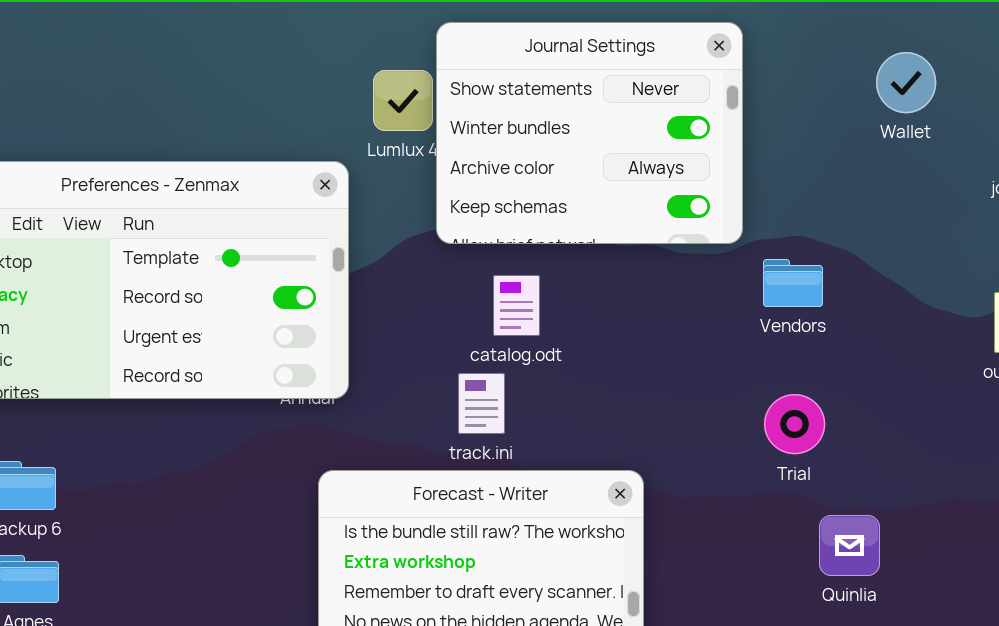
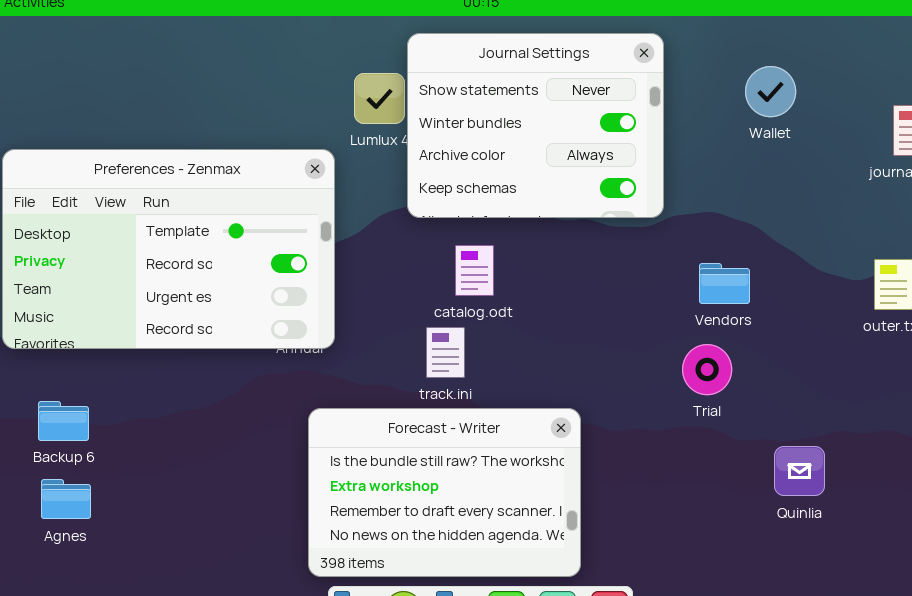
Wallet: [876,52,936,113] -> [745,66,796,117], moved
Vendors: [763,259,823,307] -> [699,263,750,304], moved
Quinlia: [819,515,880,576] -> [774,446,825,496], moved

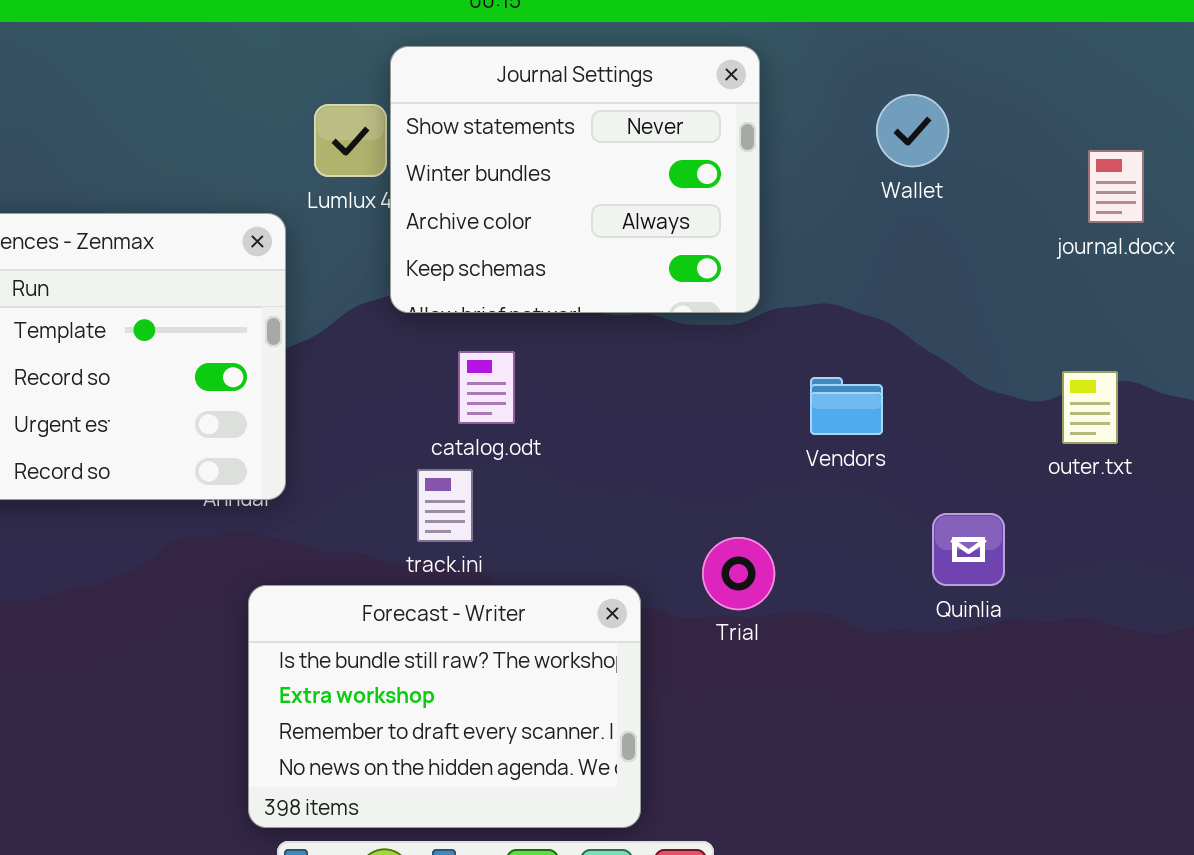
Trial: [682,344,732,395] -> [702,537,775,610], moved
Quinlia: [774,446,825,496] -> [932,513,1005,586], moved

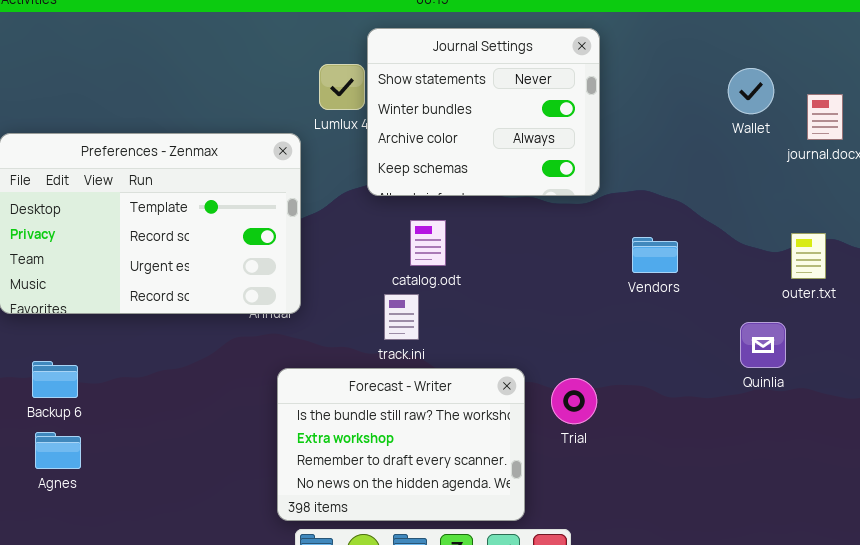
Wallet: [876,94,949,167] -> [728,68,774,114], moved
Quinlia: [932,513,1005,586] -> [740,322,786,368], moved
Trial: [702,537,775,610] -> [551,378,597,424], moved

